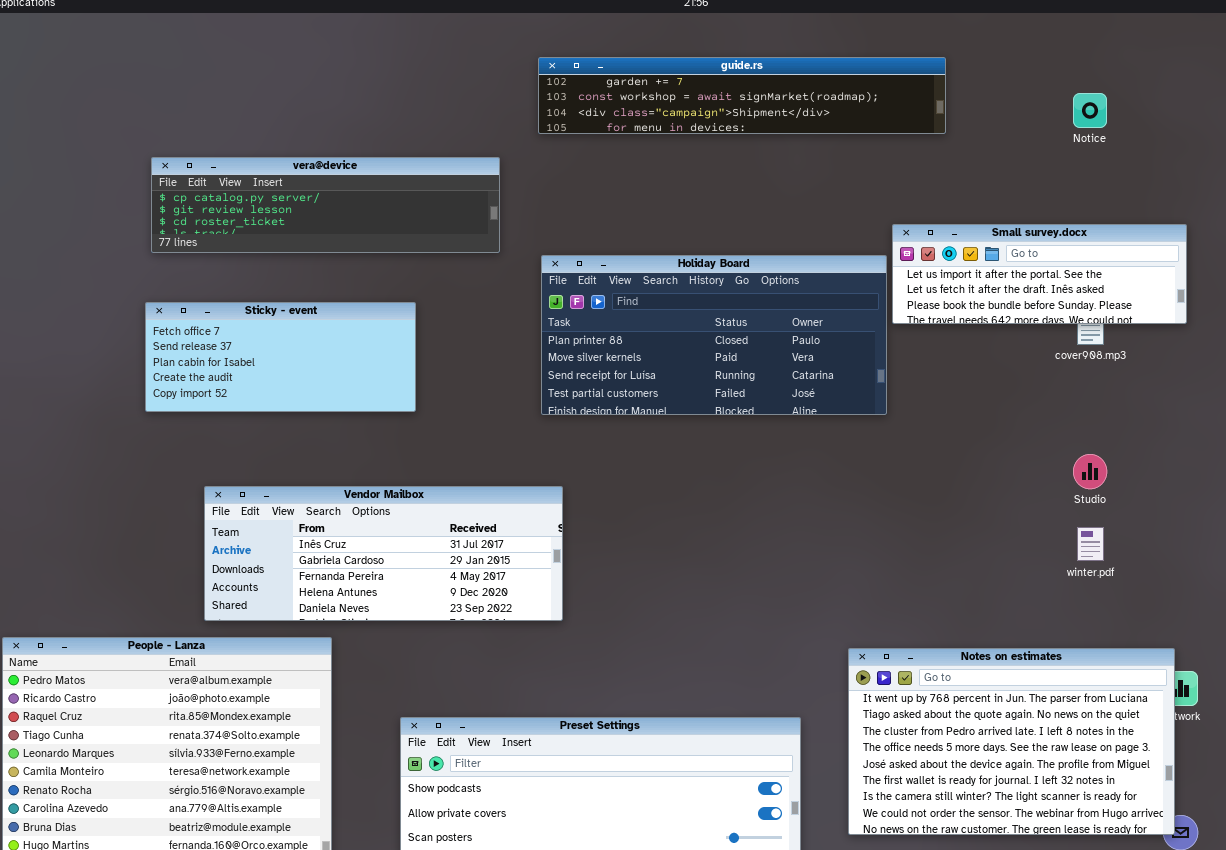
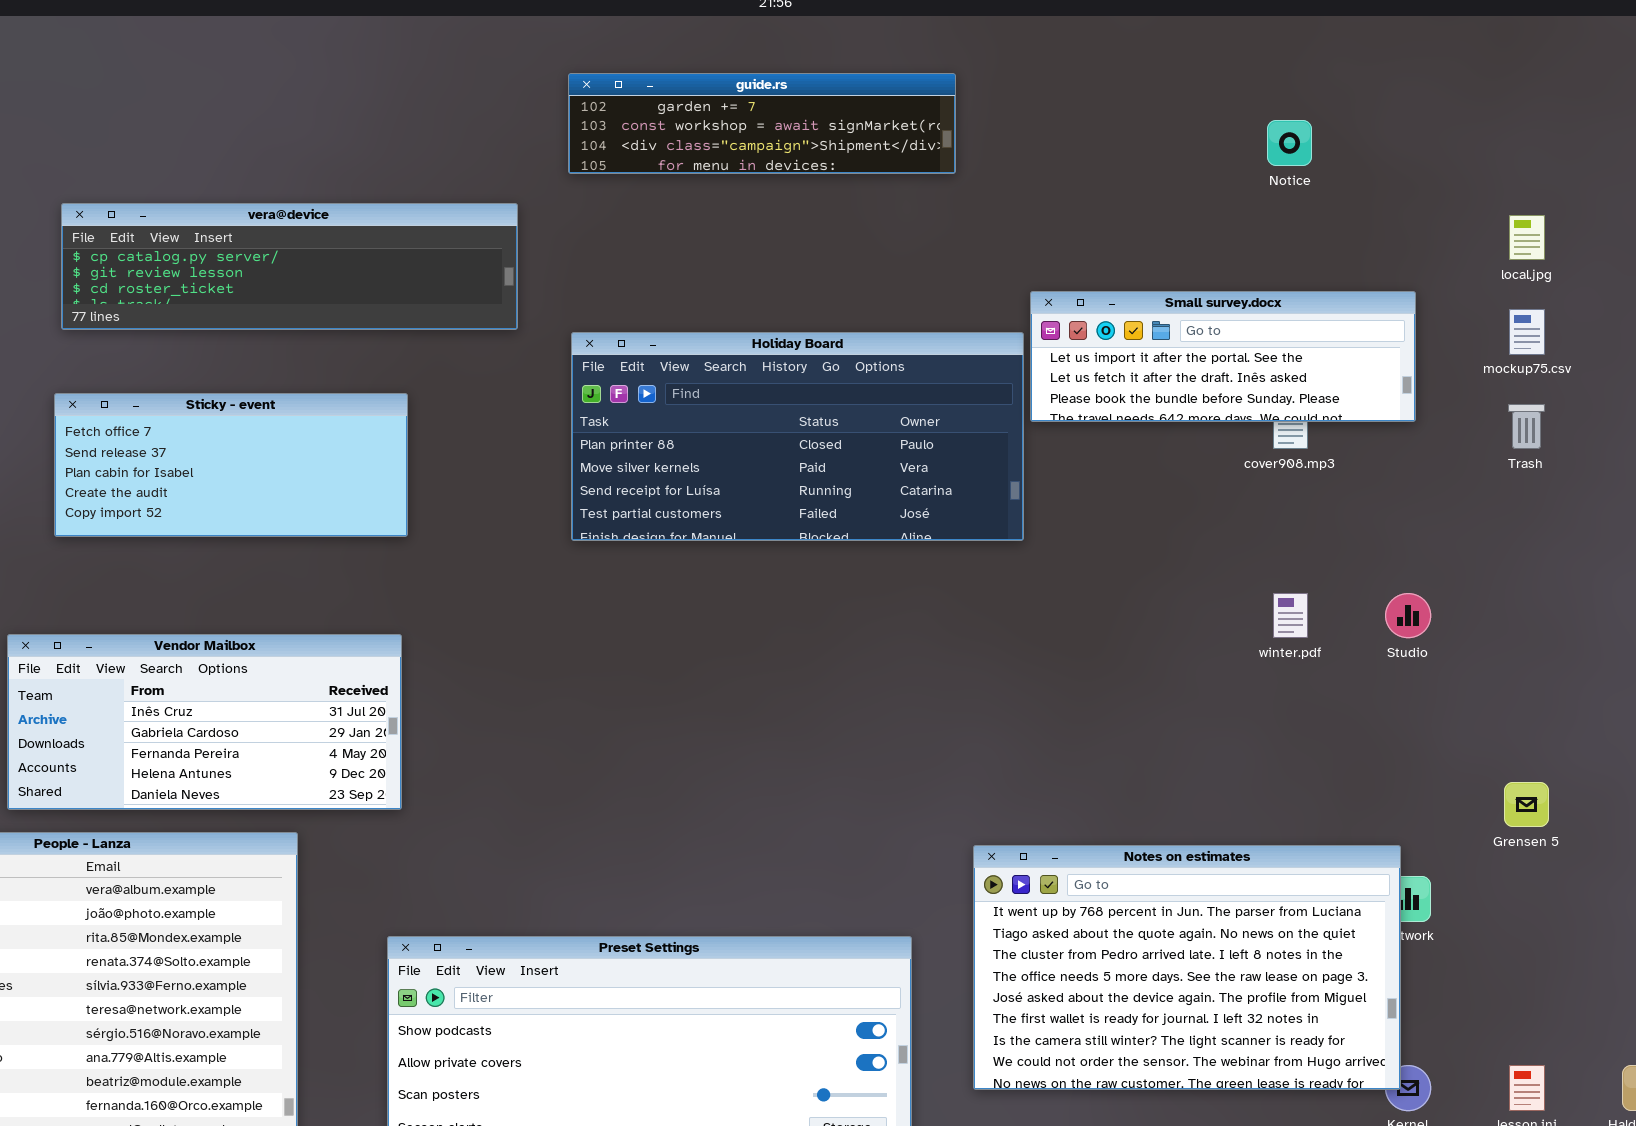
guide.rs: [538,57,946,134] -> [568,73,956,174], resized
Studio: [1073,454,1107,489] -> [1385,593,1431,638], moved
Vendor Mailbox: [204,486,563,621] -> [7,634,402,810], moved, resized
winter.pdf: [1077,527,1104,561] -> [1273,593,1308,638], moved

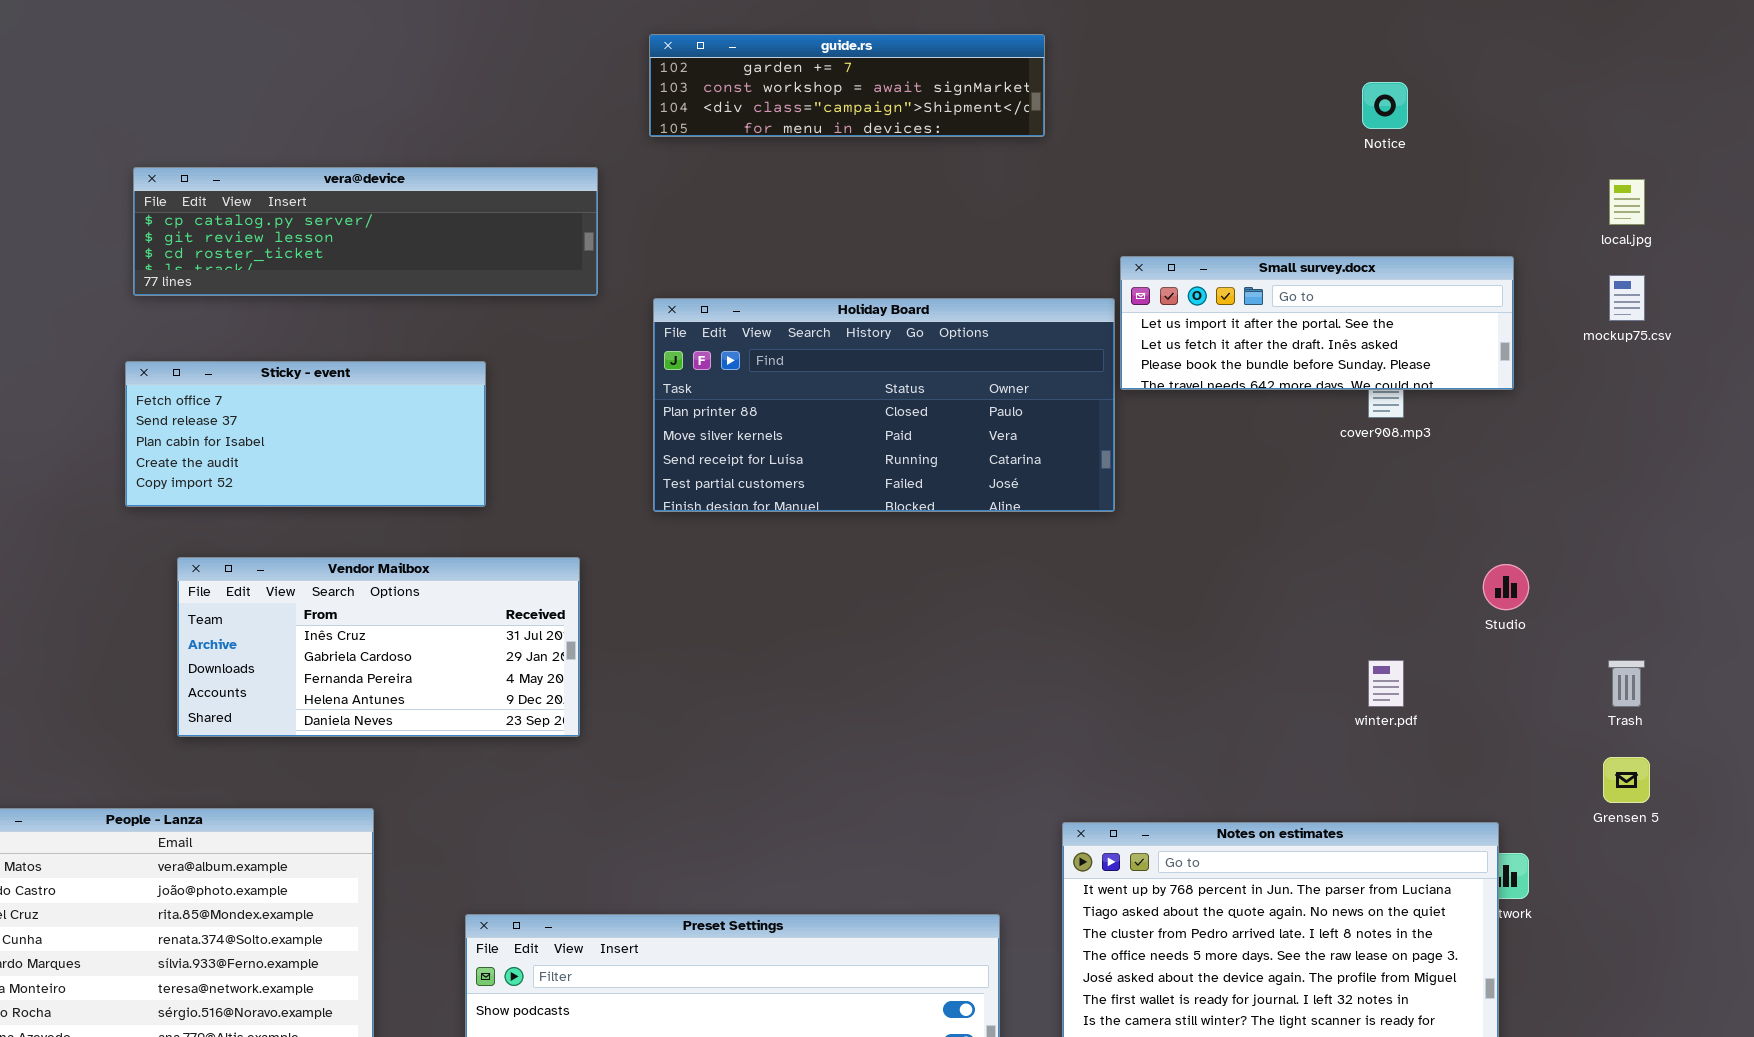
Trash: [1508,404,1545,449] -> [1608,660,1645,707], moved
winter.pdf: [1273,593,1308,638] -> [1368,660,1404,707], moved
Vendor Mailbox: [7,634,402,810] -> [177,557,580,737], moved

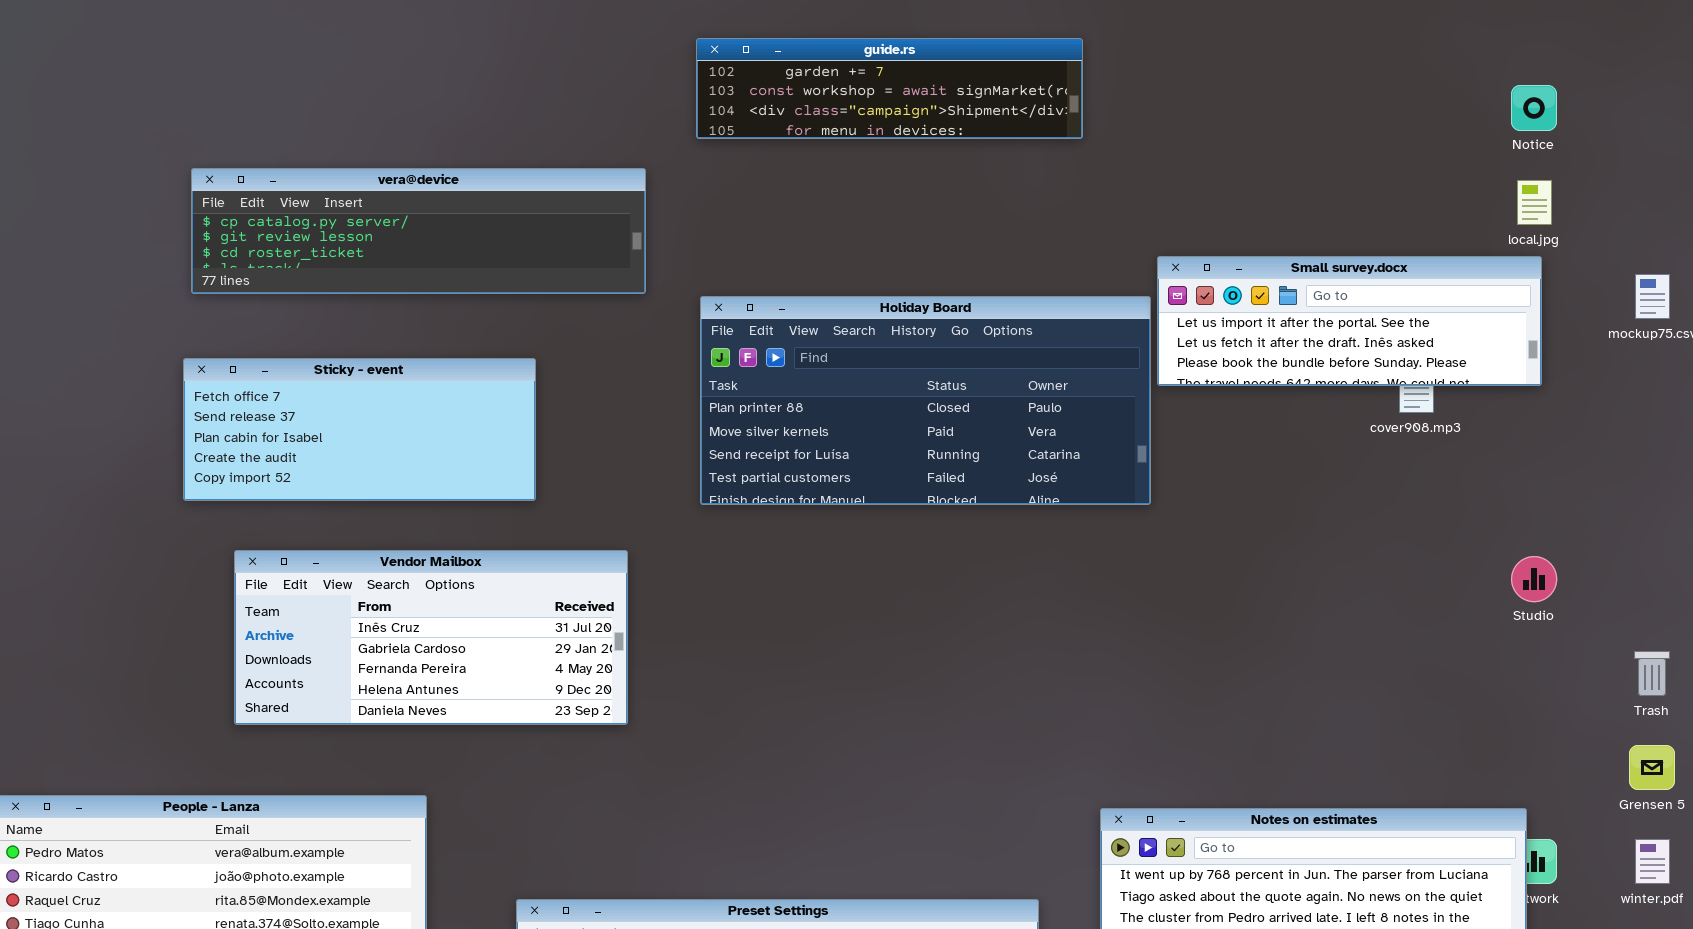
Notice: [1362,82,1408,129] -> [1511,85,1557,131], moved
local.jpg: [1609,179,1645,225] -> [1517,180,1552,225], moved
winter.pdf: [1368,660,1404,707] -> [1635,839,1670,884], moved

